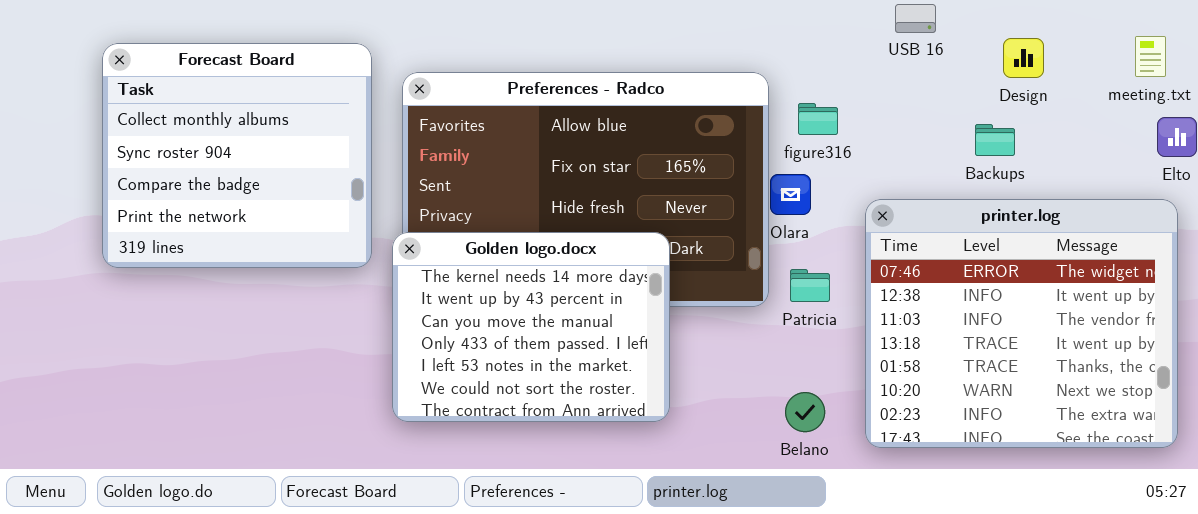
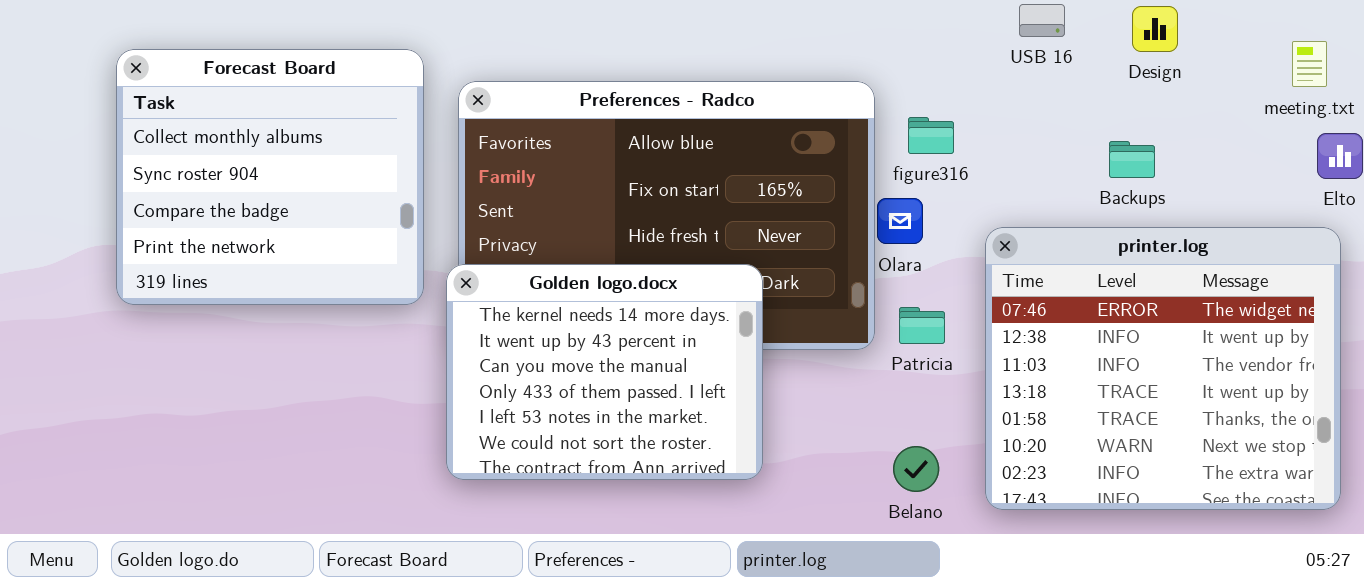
Design: [1003,38,1044,78] -> [1132,6,1178,52], moved

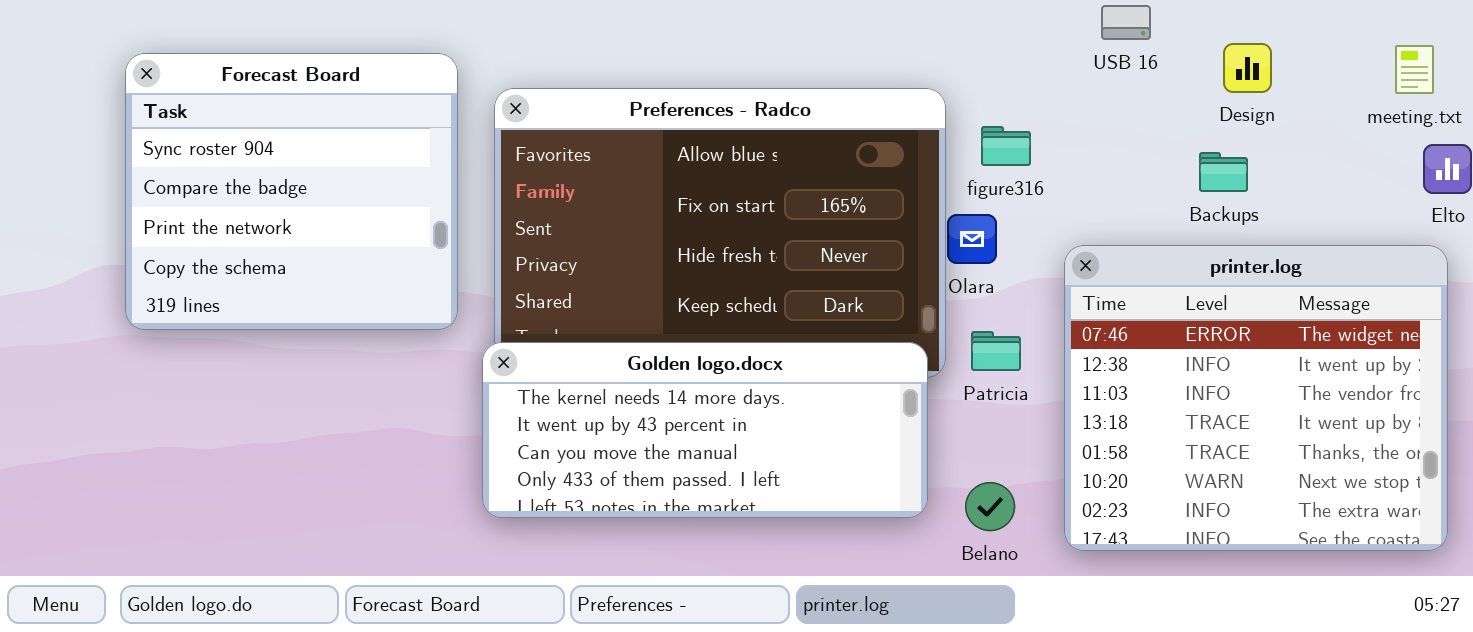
Design: [1132,6,1178,52] -> [1223,43,1272,93], moved
Forecast Board: [116,49,424,305] -> [125,53,458,330], scrolled down 1 row
Golden logo.docx: [446,264,763,480] -> [482,342,928,518], resized

